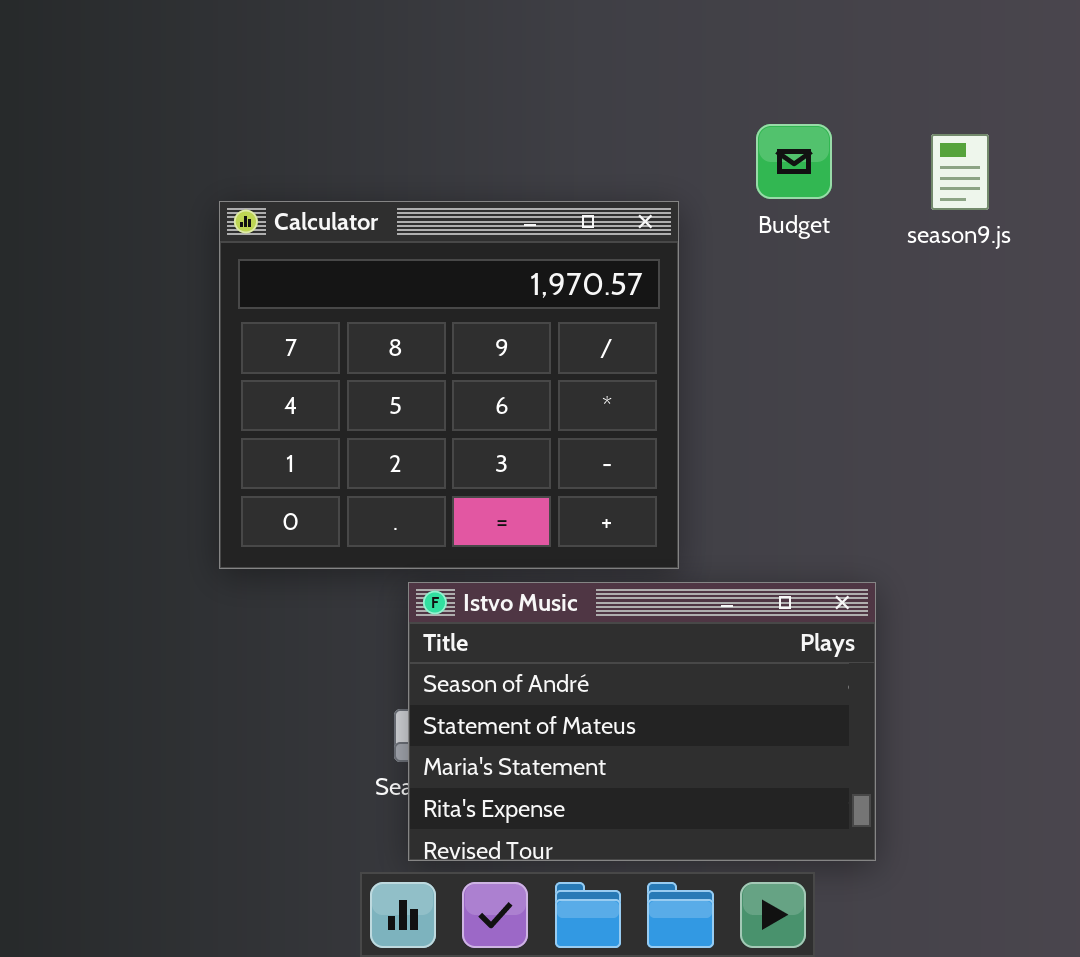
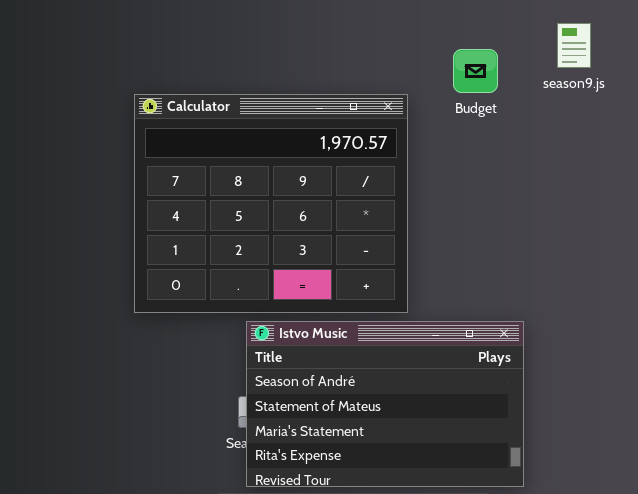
season9.js: [931,134,989,210] -> [557,23,591,68], moved

